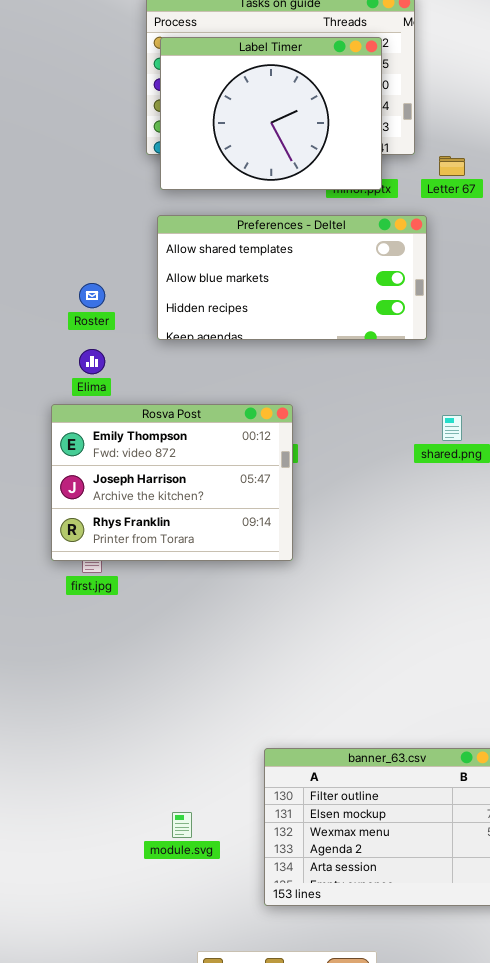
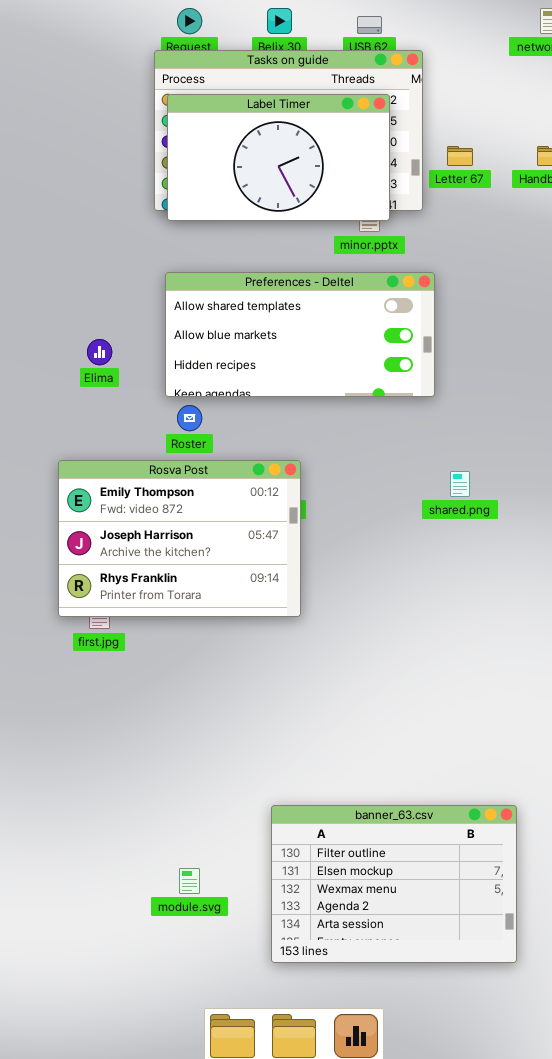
Label Timer: [160,37,382,190] -> [167,94,390,221], resized
Letter 67: [439,156,465,176] -> [447,146,473,166], moved
Roster: [79,283,105,308] -> [177,405,202,431], moved
Elima: [79,349,105,374] -> [87,339,112,365], moved

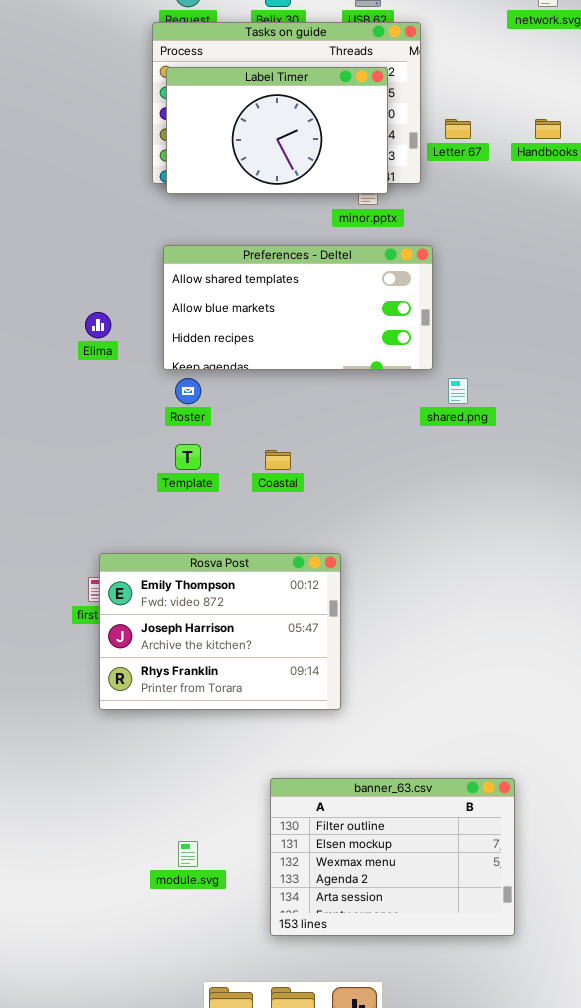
Rosva Post: [58,460,301,617] -> [99,553,341,710], moved
shared.png: [450,471,470,497] -> [448,378,468,404], moved

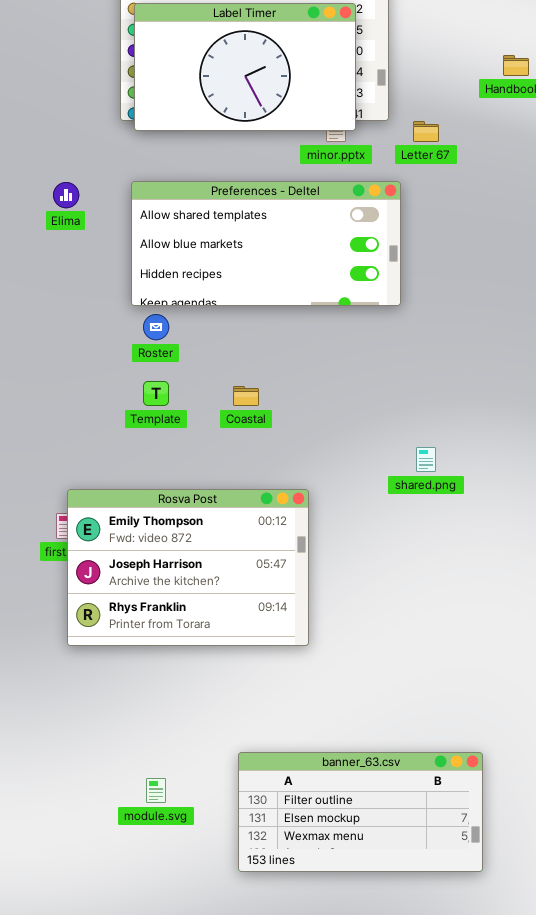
Letter 67: [445,119,471,139] -> [413,121,439,142], moved
Elima: [85,312,111,338] -> [53,182,79,208], moved
shared.png: [448,378,468,404] -> [416,447,436,472], moved
banner_63.csv: [270,778,515,936] -> [238,752,483,872], resized

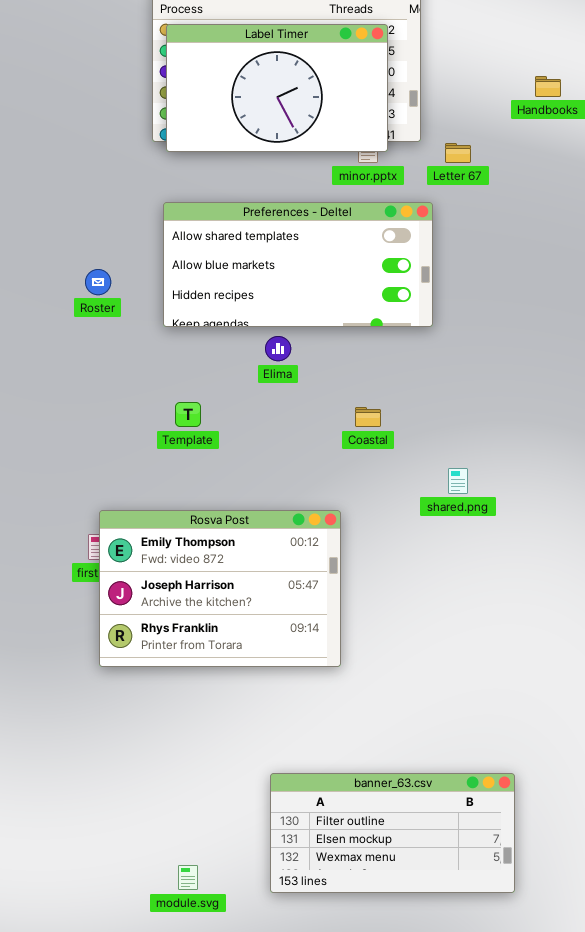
Elima: [53,182,79,208] -> [265,336,291,361], moved
Roster: [143,314,169,340] -> [85,269,111,295], moved
Coastal: [233,386,259,406] -> [355,407,381,427], moved
module.svg: [146,778,166,803] -> [178,865,198,890], moved

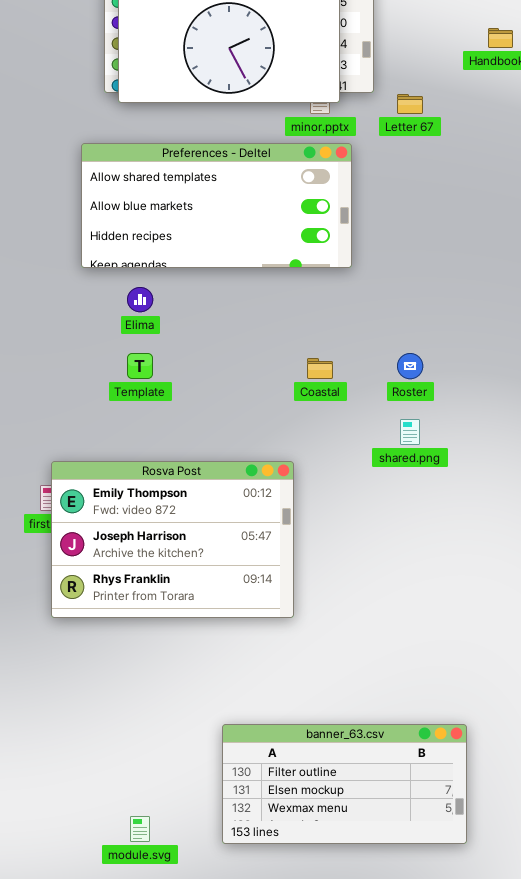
Preferences - Deltel: [163,202,433,327] -> [81,143,352,268], moved
Roster: [85,269,111,295] -> [397,353,423,379], moved
Elima: [265,336,291,361] -> [127,287,153,312], moved

